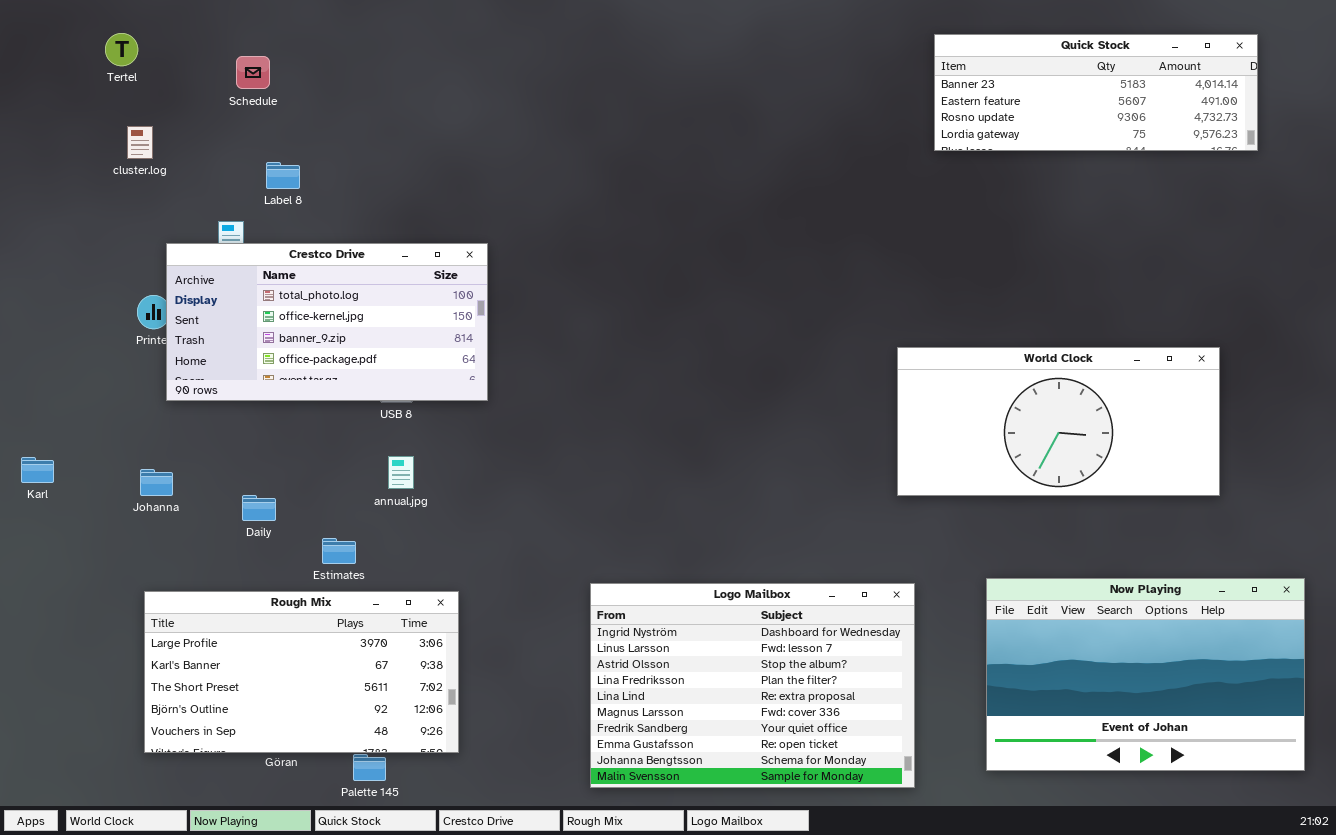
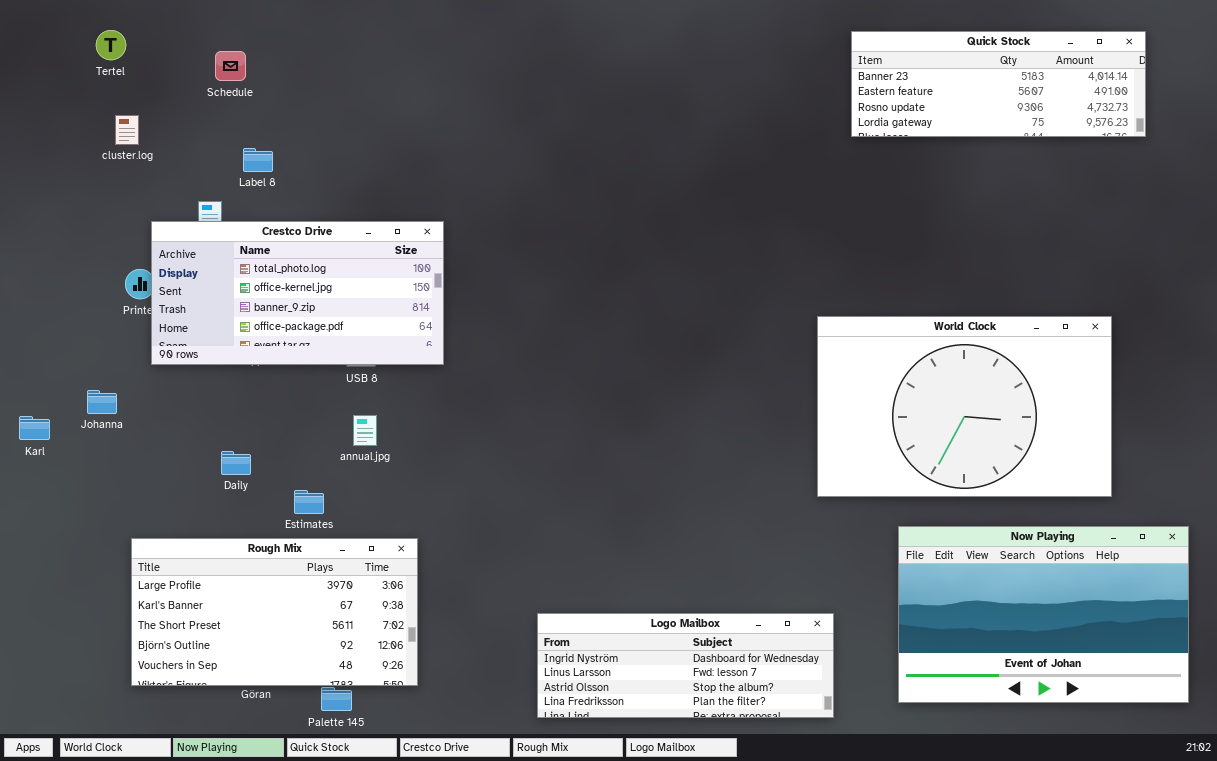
World Clock: [897,347,1220,496] -> [817,316,1112,497], resized
Johanna: [140,469,173,496] -> [87,390,117,414], moved
Logo Mailbox: [590,583,915,788] -> [537,613,834,718], resized

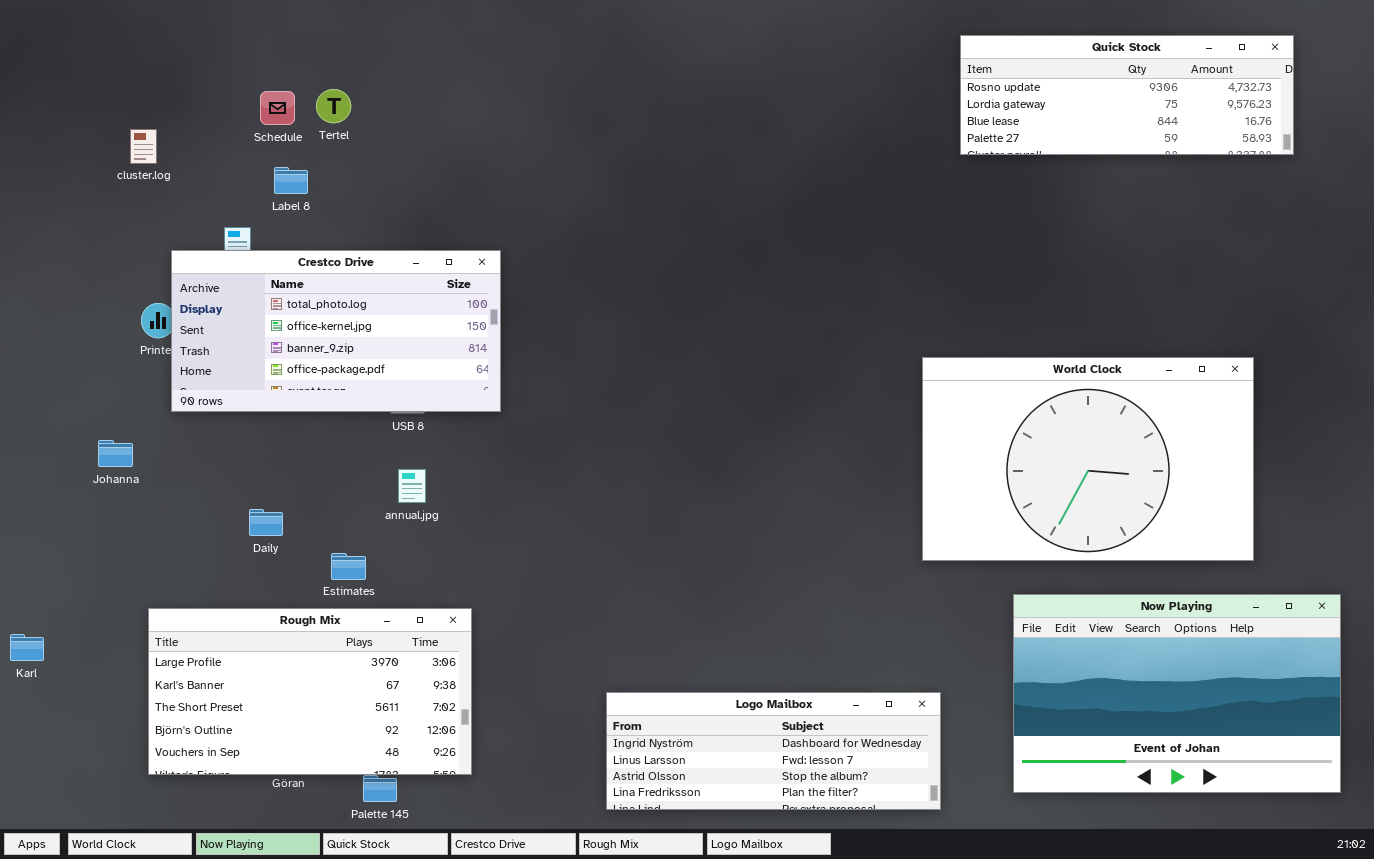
Tertel: [96,30,126,60] -> [316,89,351,123], moved
Quick Stock: [851,31,1146,137] -> [960,35,1294,155], scrolled down 2 rows
Schedule: [215,51,246,81] -> [260,91,295,125], moved
Karl: [19,416,50,440] -> [10,634,44,661], moved

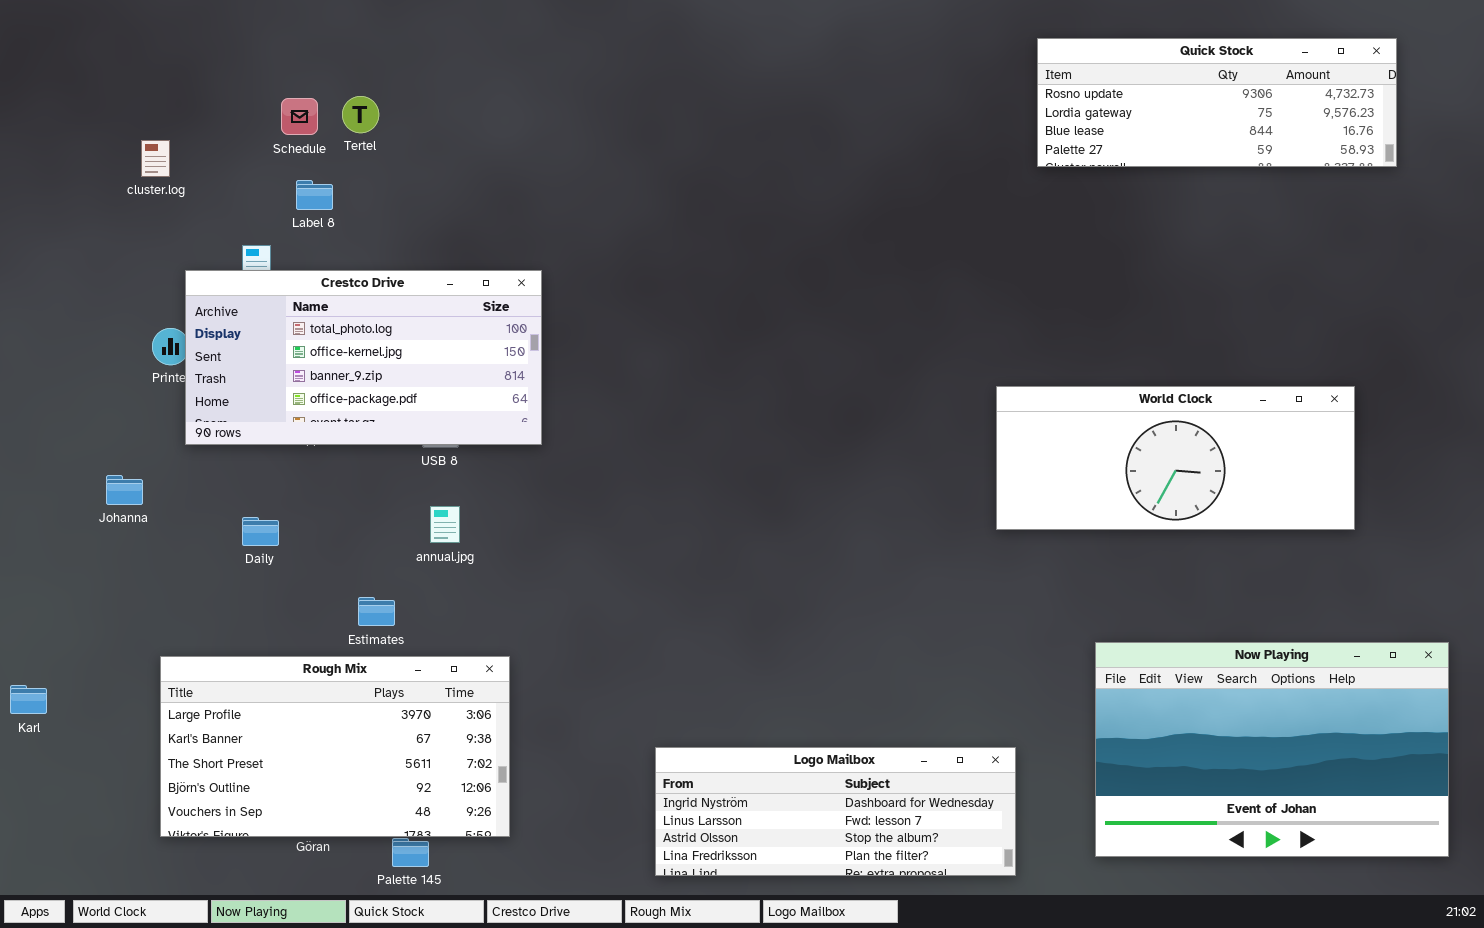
World Clock: [922,357,1254,561] -> [996,386,1355,530], resized
Daily: [249,509,283,536] -> [242,517,279,546], moved

